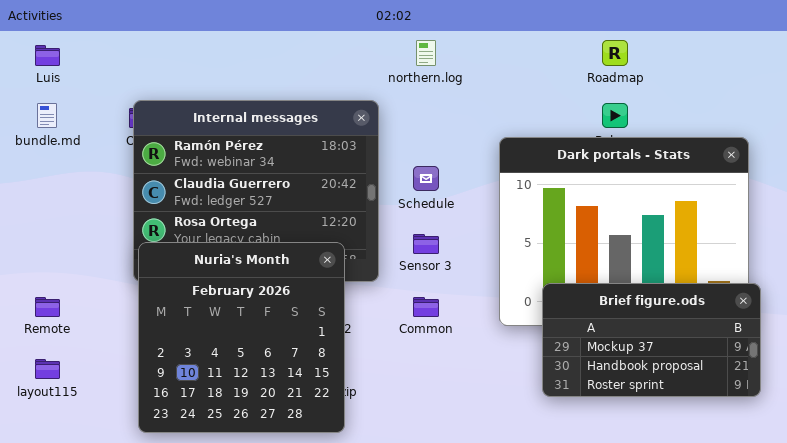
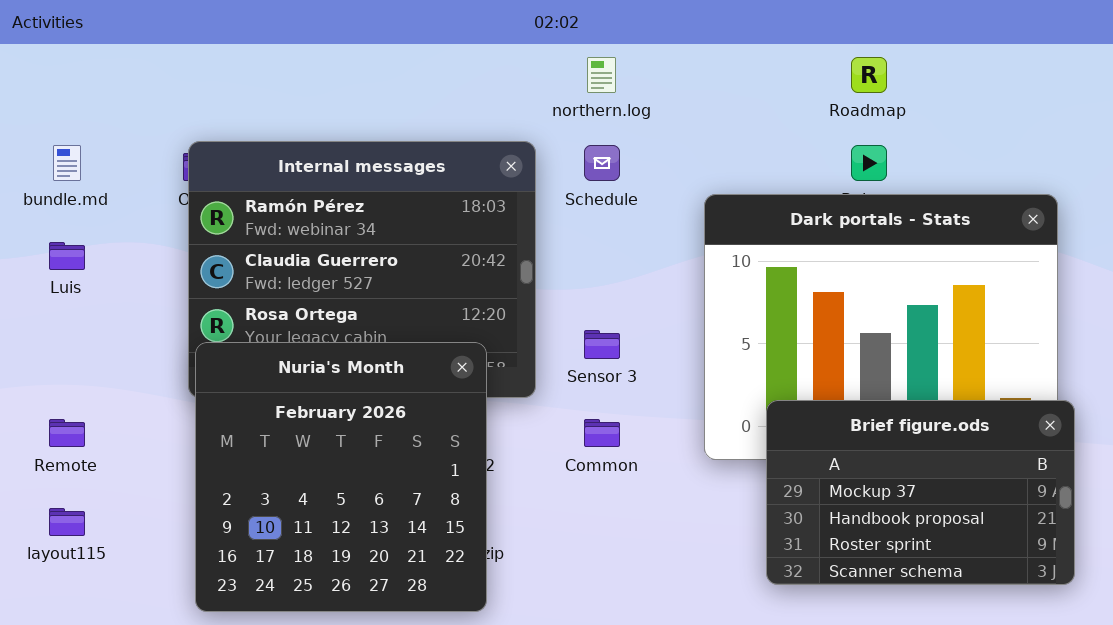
Luis: [35,45,60,66] -> [49,242,85,270], moved
Schedule: [413,166,439,191] -> [584,145,620,181], moved
Brief figure.ods: [542,283,761,397] -> [766,400,1075,585], resized

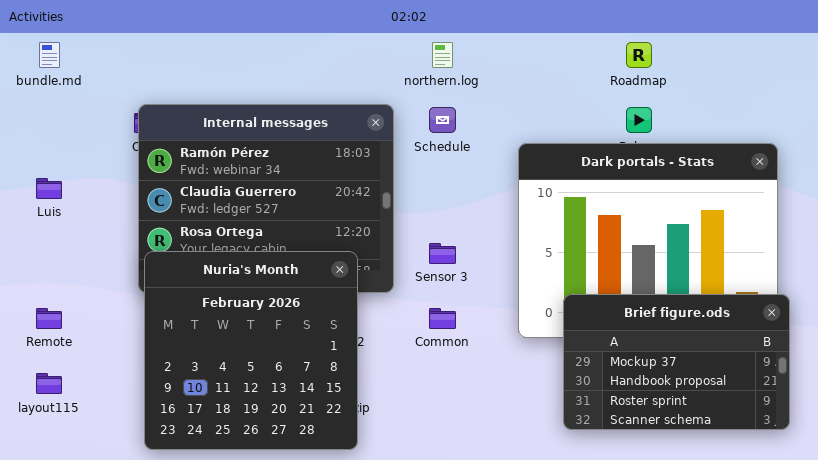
bundle.md: [53,145,81,181] -> [39,42,60,68], moved

